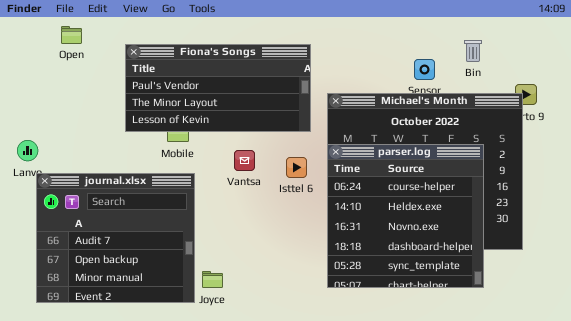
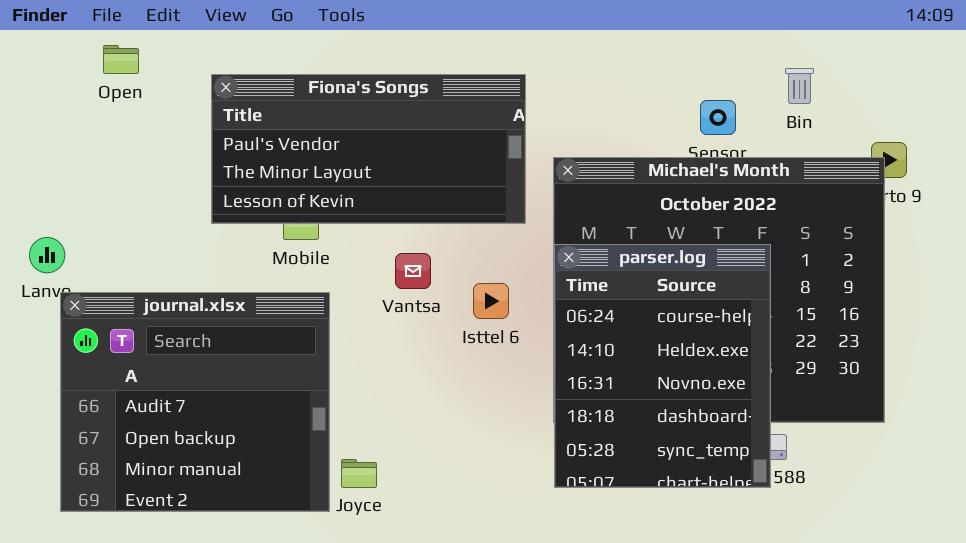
parser.log: [327,144,484,288] -> [554,244,771,488], resized
Isttel 6: [286,157,307,178] -> [473,283,509,319], moved

